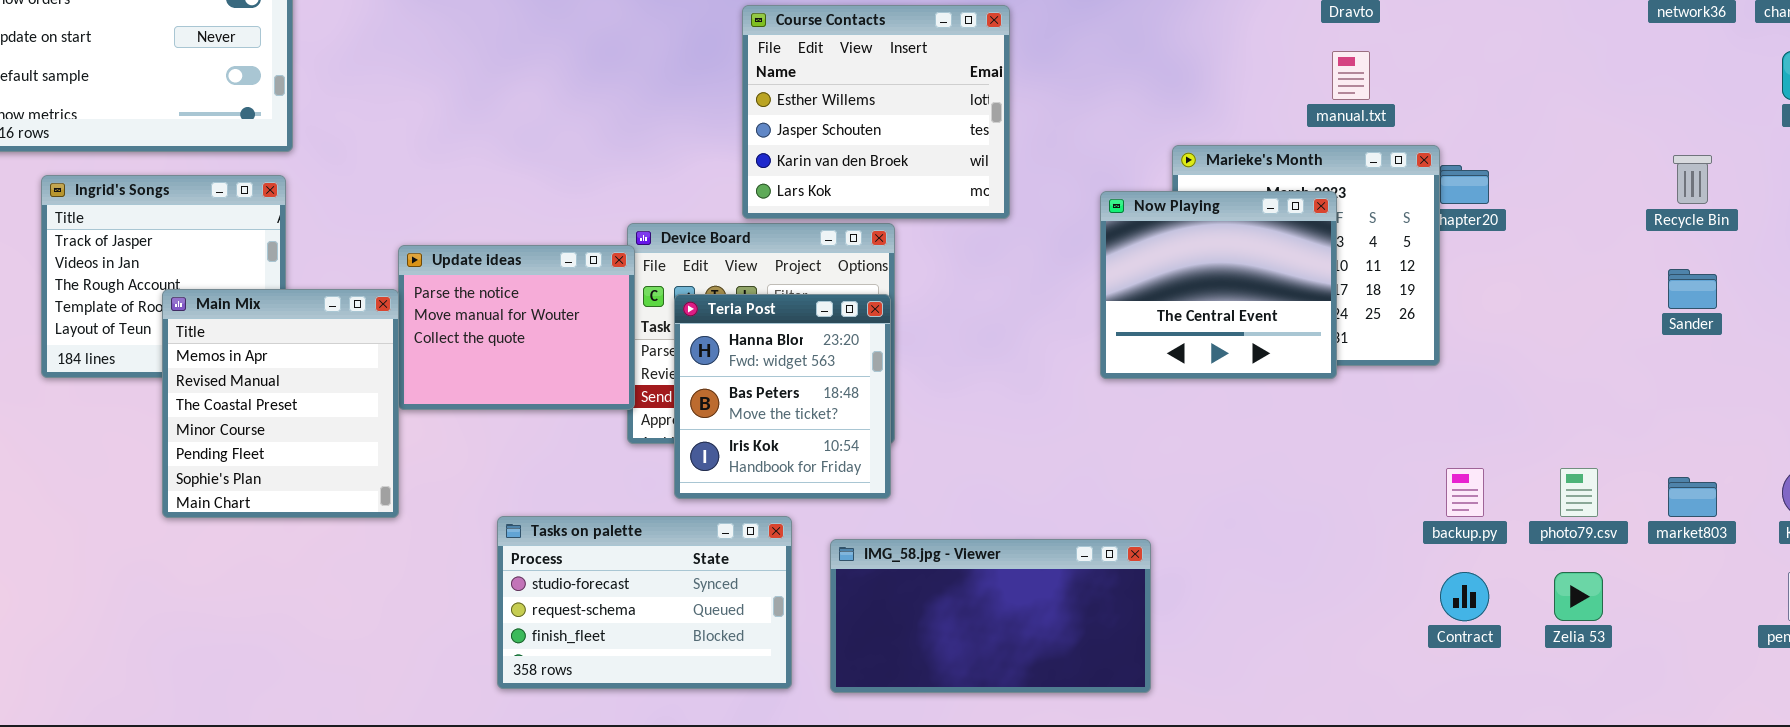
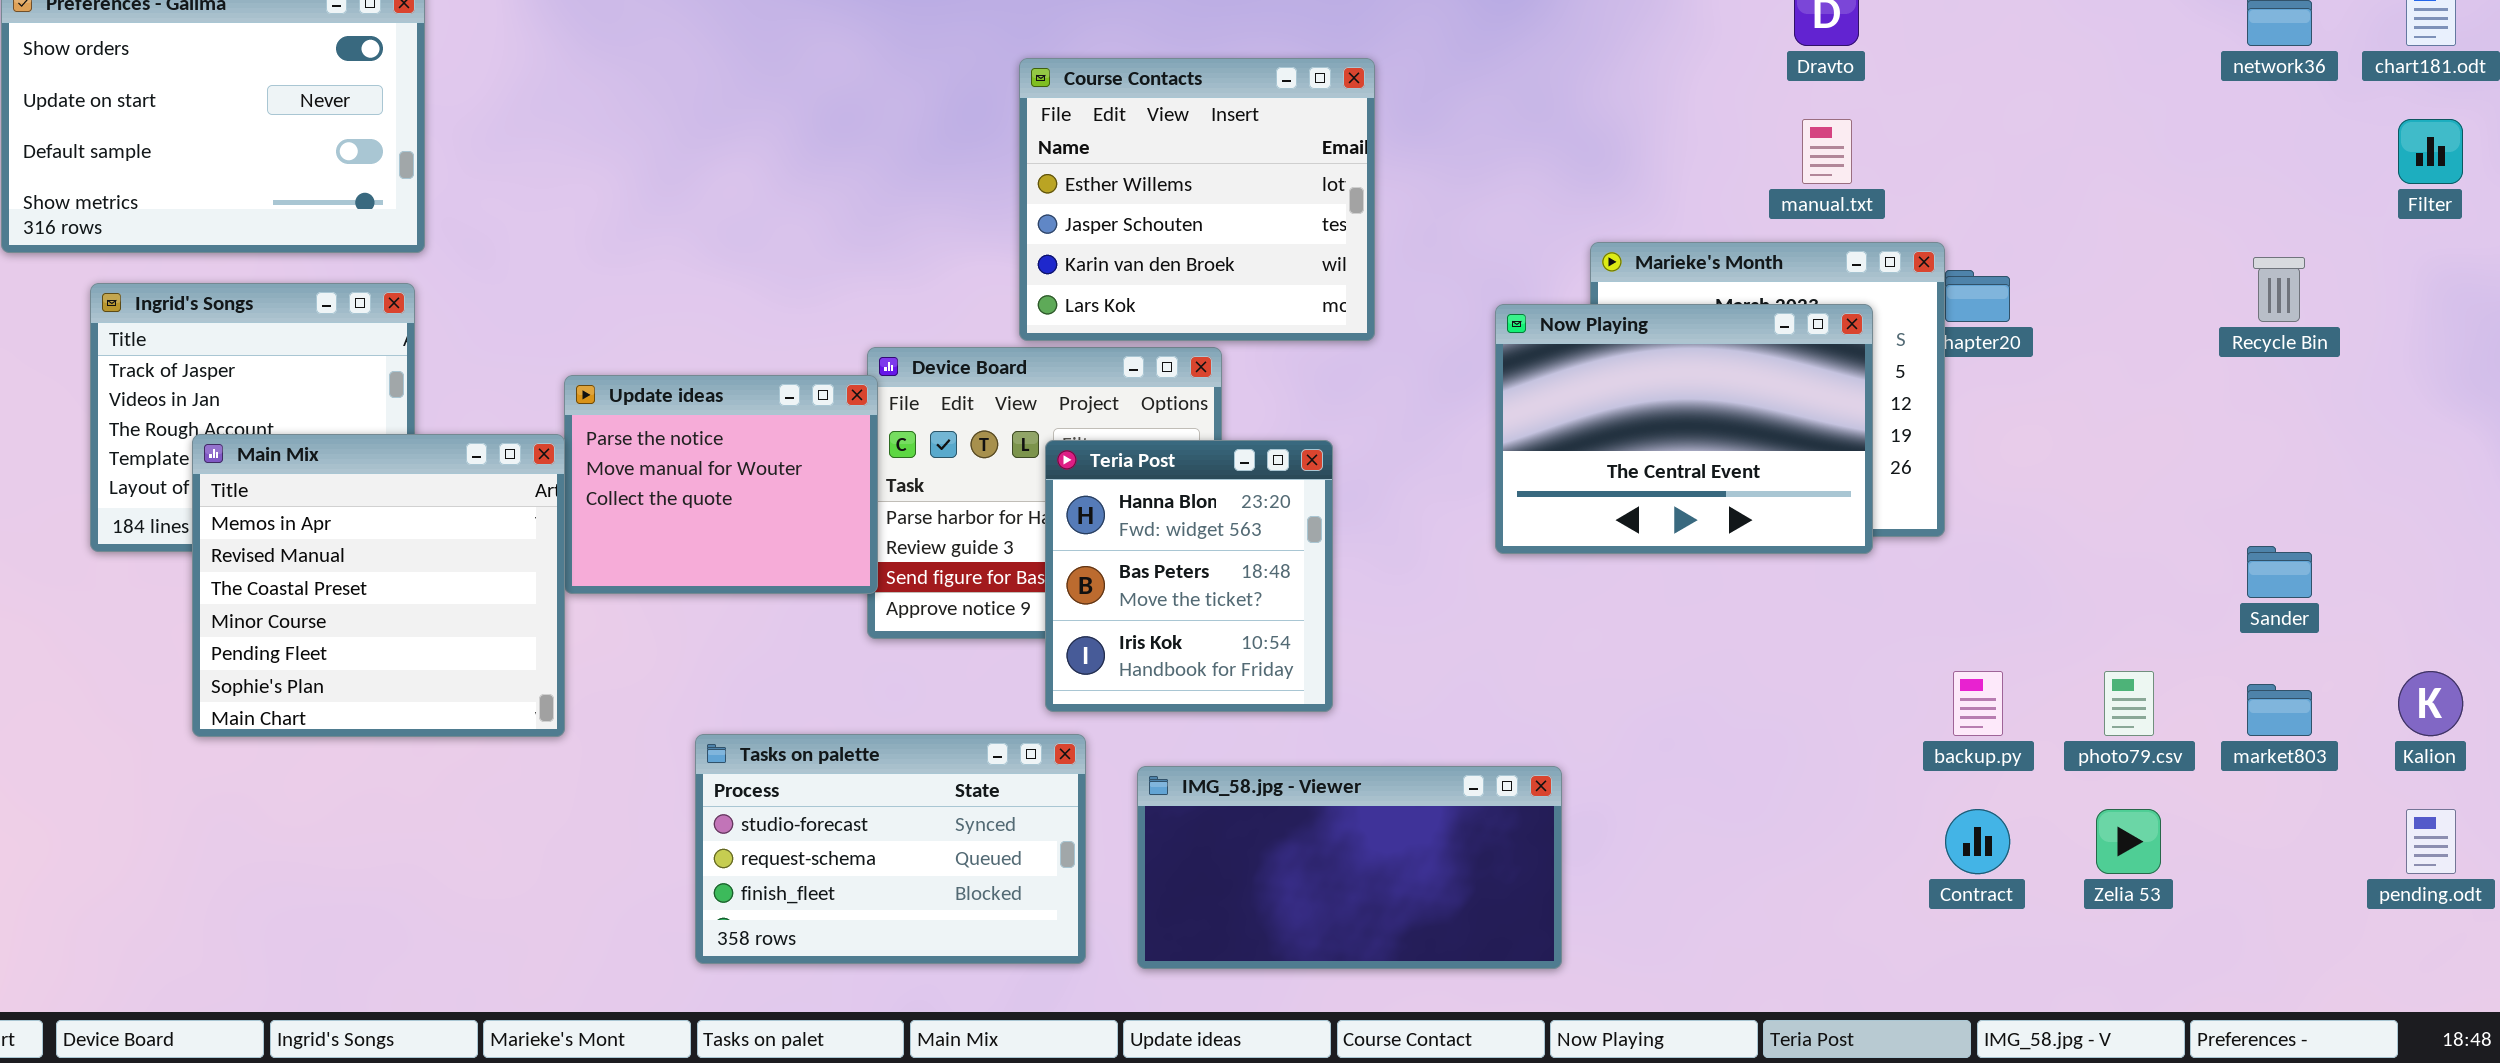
Now Playing: [1100,191,1337,379] -> [1495,304,1873,554], resized
Sander: [1668,269,1717,309] -> [2247,546,2312,598], moved
Main Mix: [162,289,399,518] -> [192,434,565,737], resized
Teria Post: [674,294,891,499] -> [1045,440,1333,712], moved

